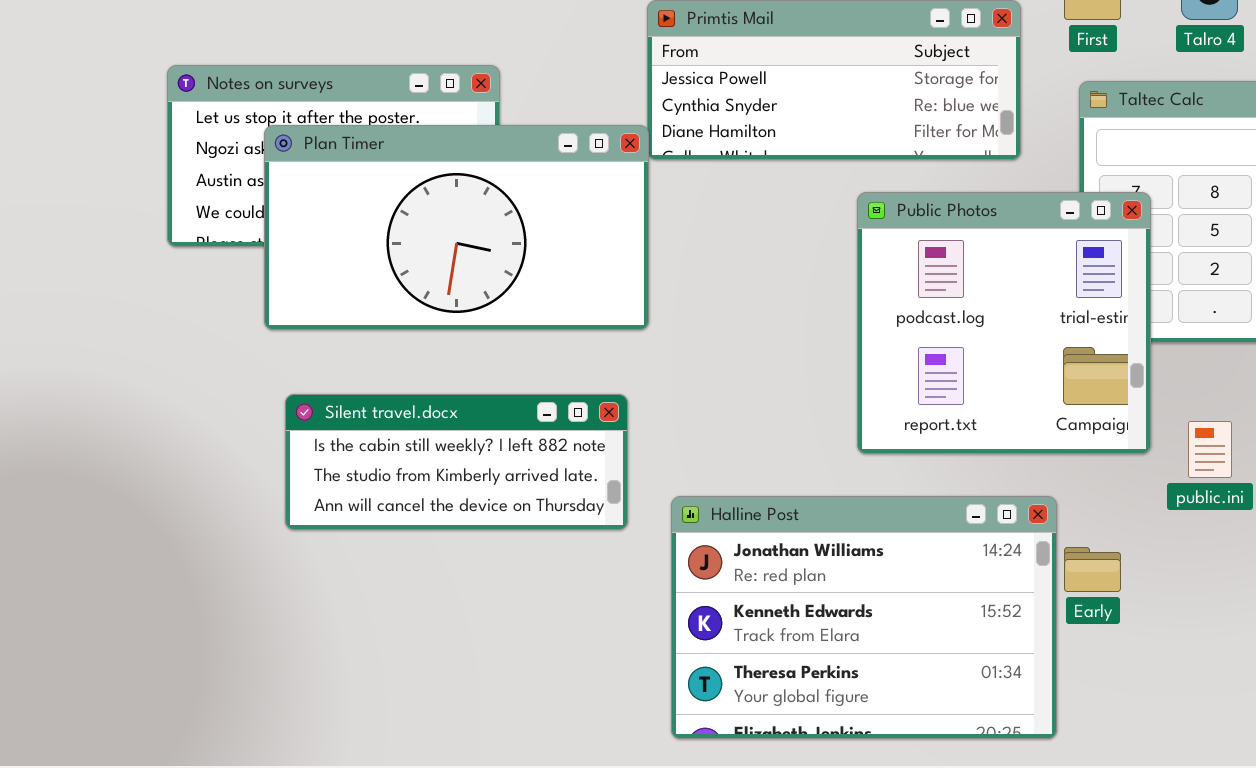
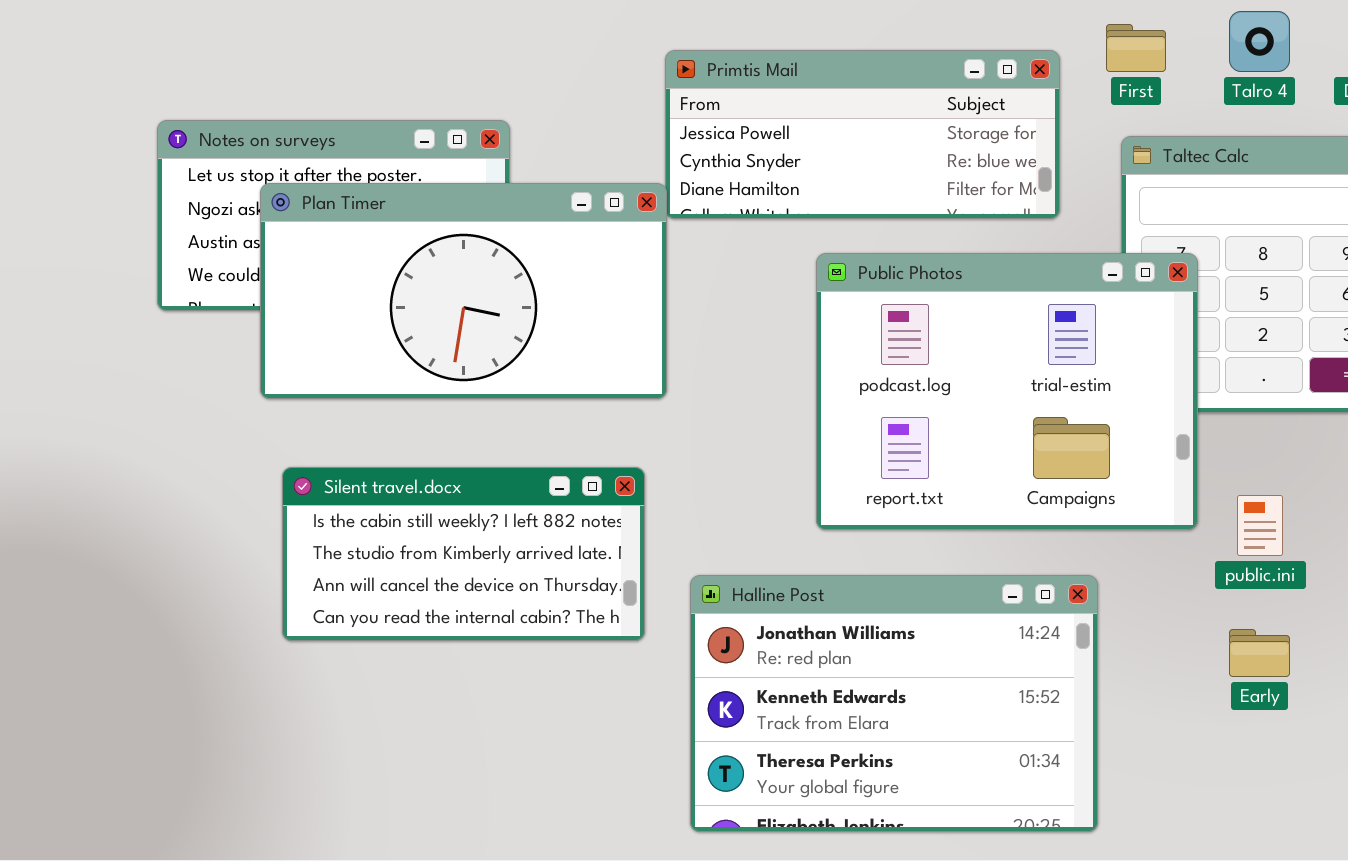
Public Photos: [857,192,1151,454] -> [816,253,1198,530], resized
Silent travel.docx: [285,394,628,530] -> [282,467,645,641], resized
Early: [1064,547,1121,592] -> [1229,629,1290,677], moved

